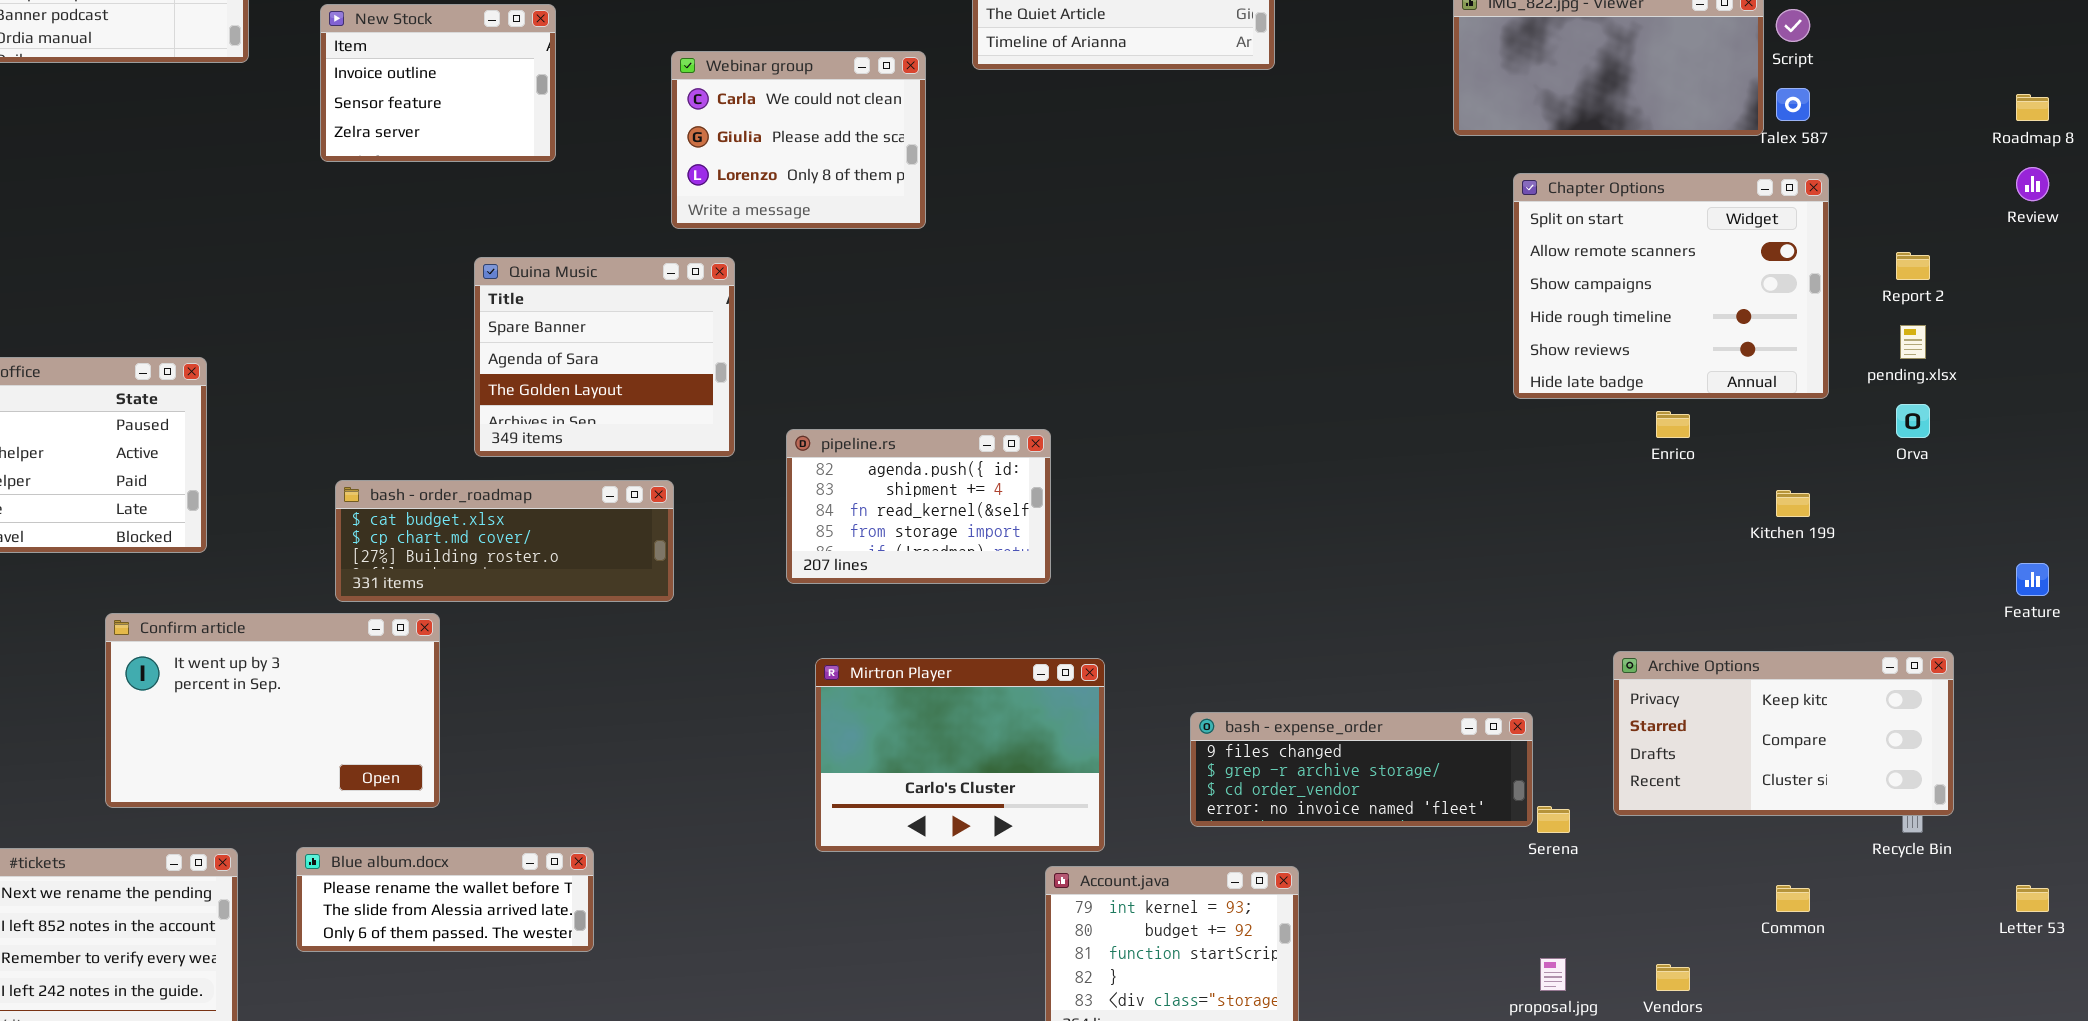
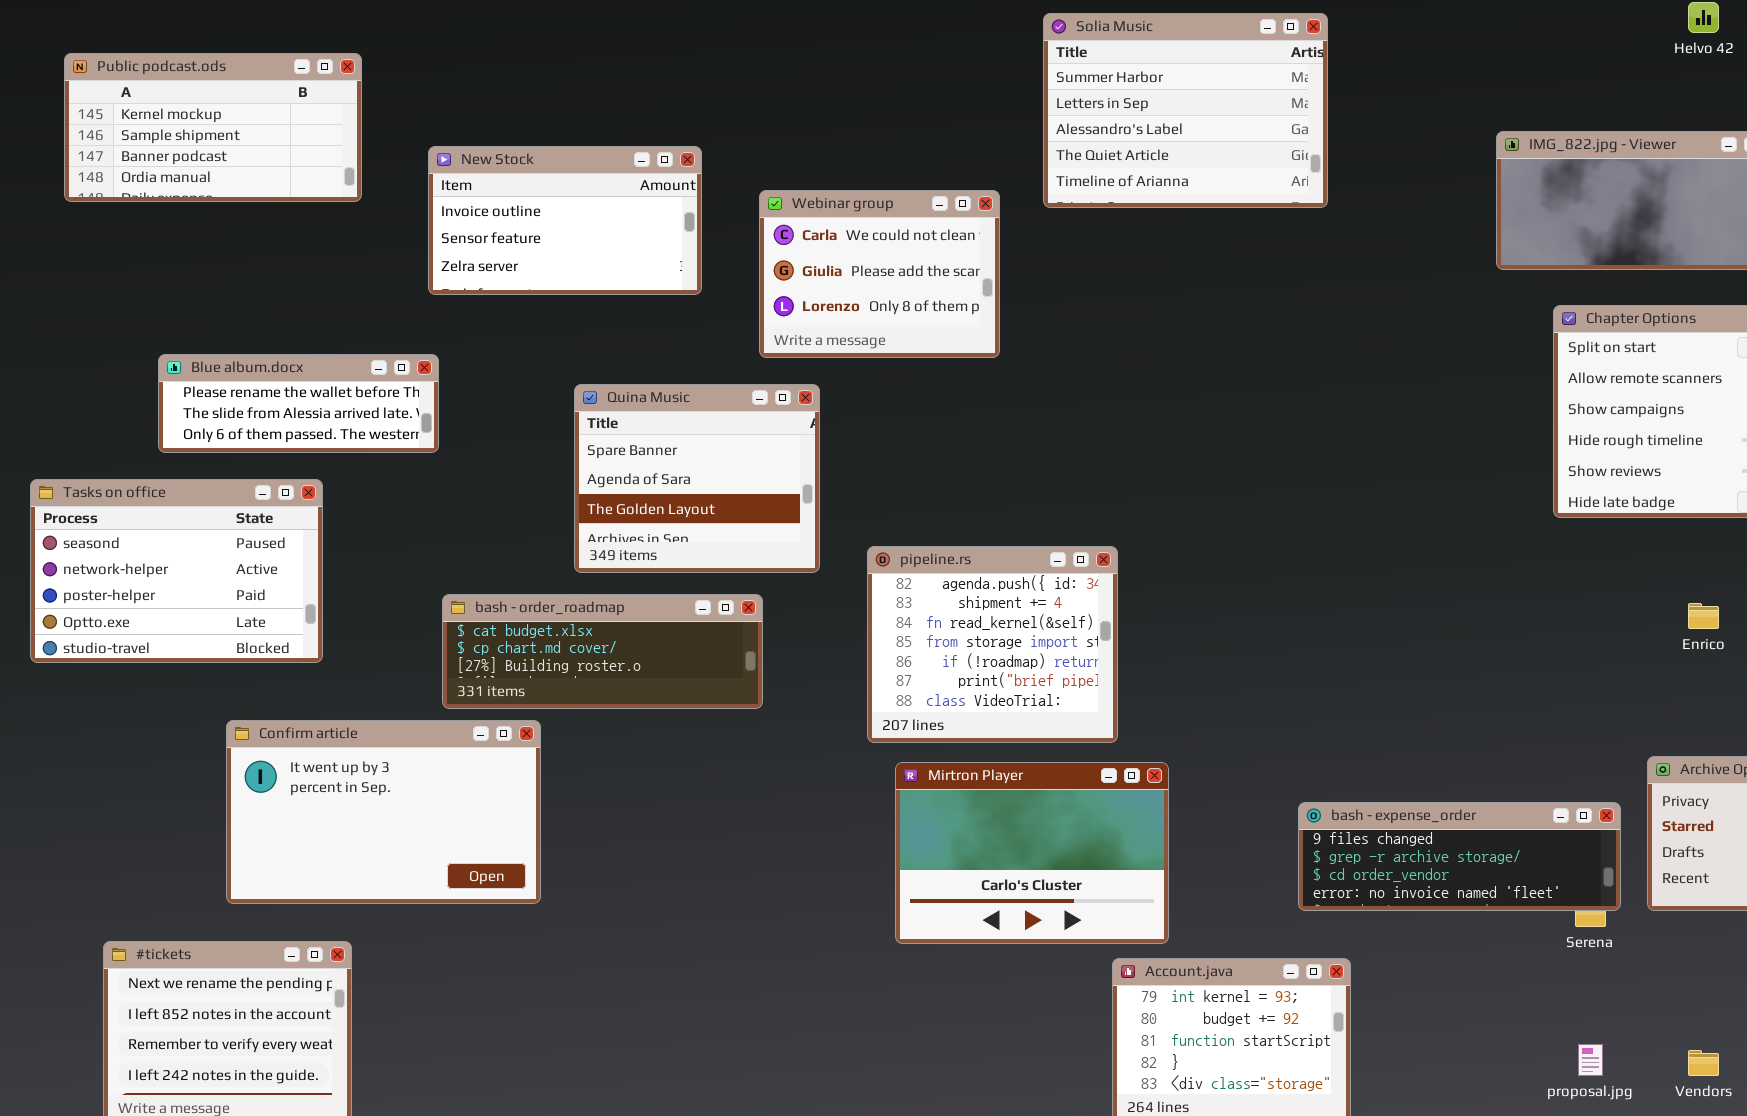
New Stock: [320,4,556,162] -> [428,146,702,295], resized
Enrico: [1656,411,1690,438] -> [1688,603,1719,629], moved
pipeline.rs: [786,429,1051,584] -> [867,546,1118,743], resized
bash - expense_order: [1190,712,1533,827] -> [1298,802,1621,911], moved
Blue album.docx: [296,847,594,952] -> [158,354,439,453], moved

